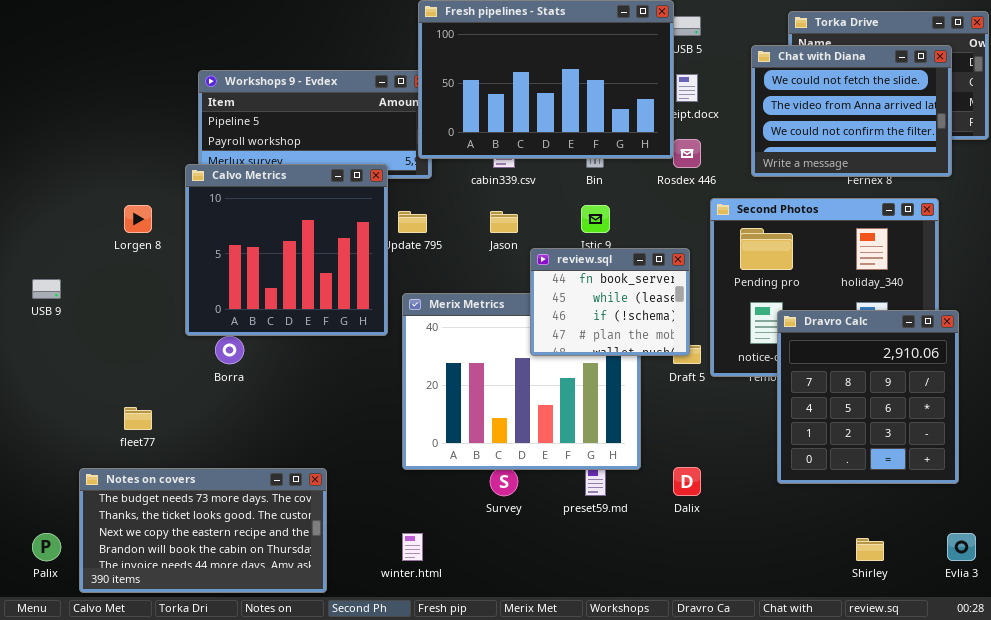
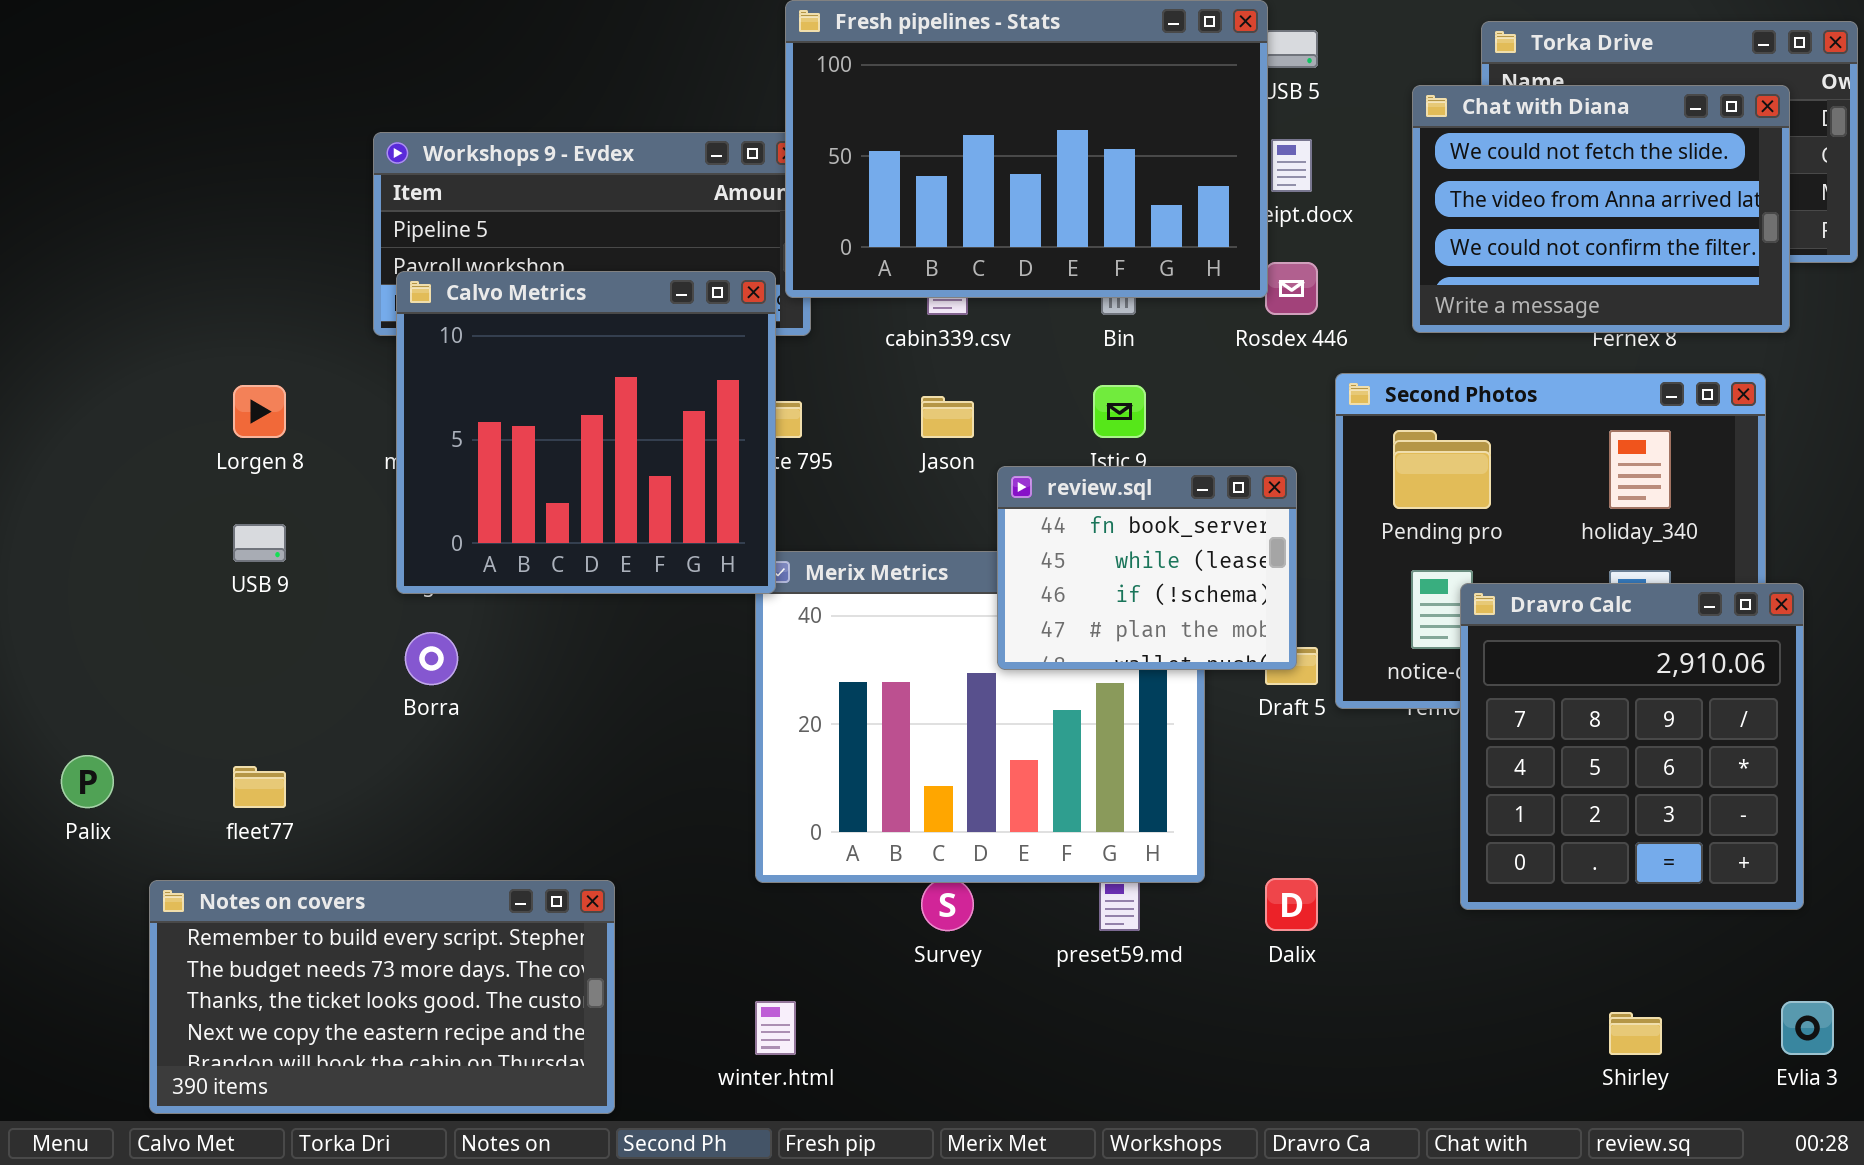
Calvo Metrics: [185,164,388,336] -> [396,271,776,594], moved
USB 9: [32,279,61,299] -> [233,524,286,562], moved
Notes on covers: [79,468,327,593] -> [149,880,615,1114], scrolled up 1 row
Palix: [32,533,61,561] -> [61,755,114,808], moved

